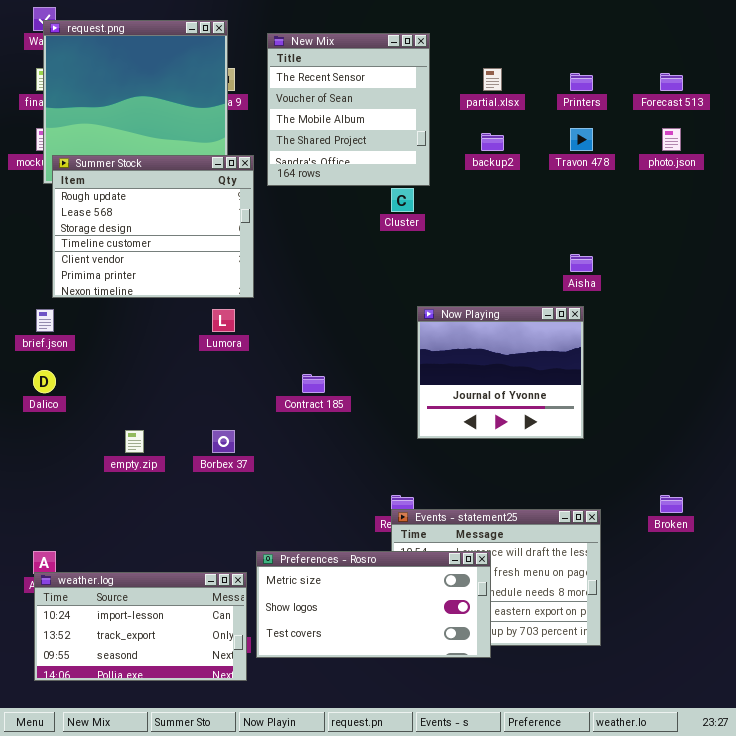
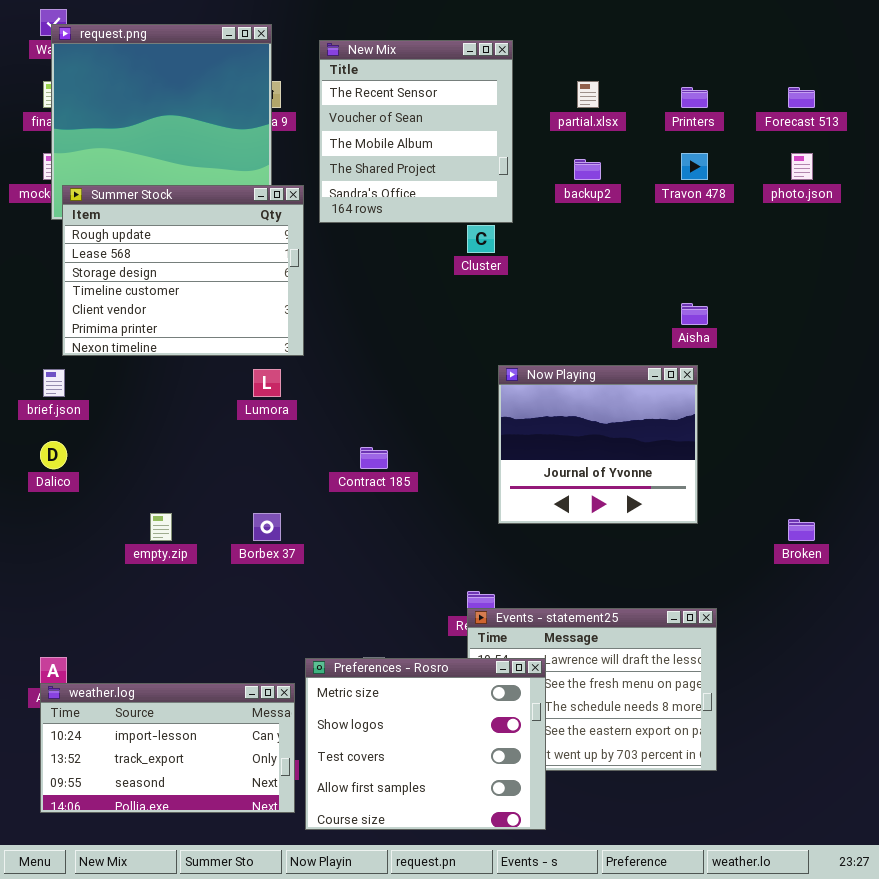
Broken: [660,495,683,513] -> [788,519,815,541], moved
Preferences - Rosro: [256,551,491,658] -> [305,658,546,830], resized

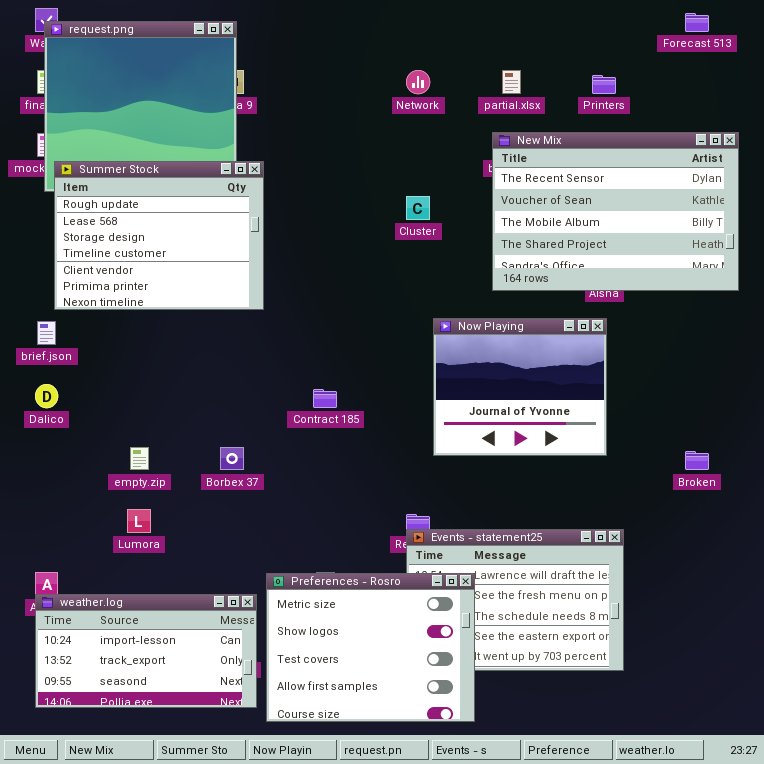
New Mix: [319,40,513,223] -> [492,132,739,291], moved, resized
Forecast 513: [788,87,815,108] -> [685,13,709,32], moved
Lumora: [253,369,281,397] -> [127,509,151,533], moved

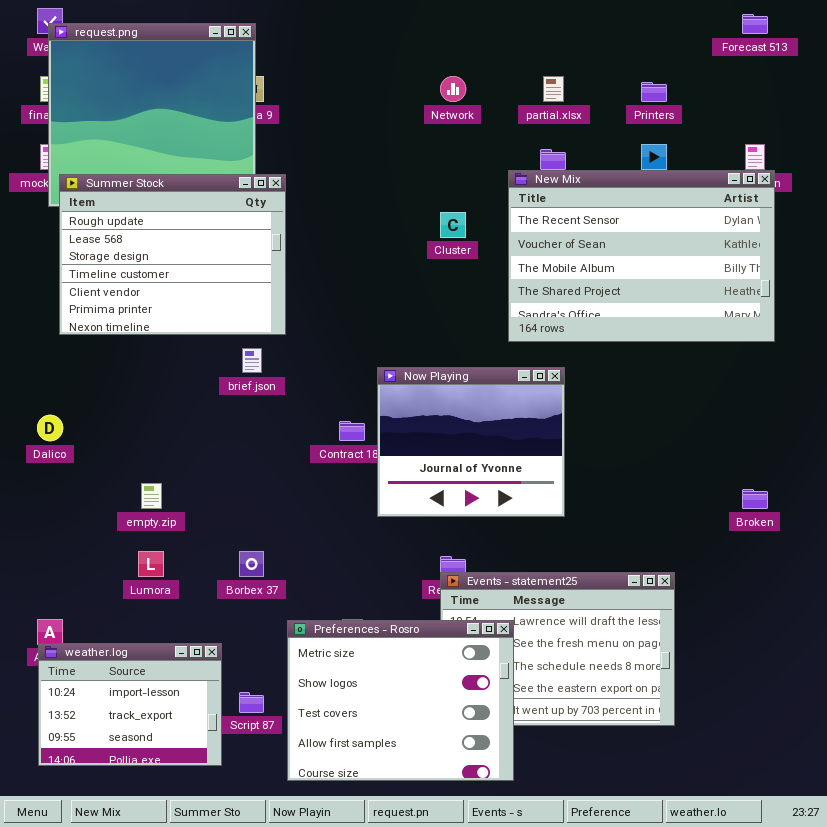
New Mix: [492,132,739,291] -> [508,170,775,342], moved
Now Playing: [433,318,607,456] -> [377,367,565,517], moved
brief.json: [37,321,56,345] -> [242,348,262,373], moved
Borbex 37: [220,447,244,470] -> [239,551,264,577], moved
weather.log: [35,594,257,708] -> [38,643,222,766], resized

